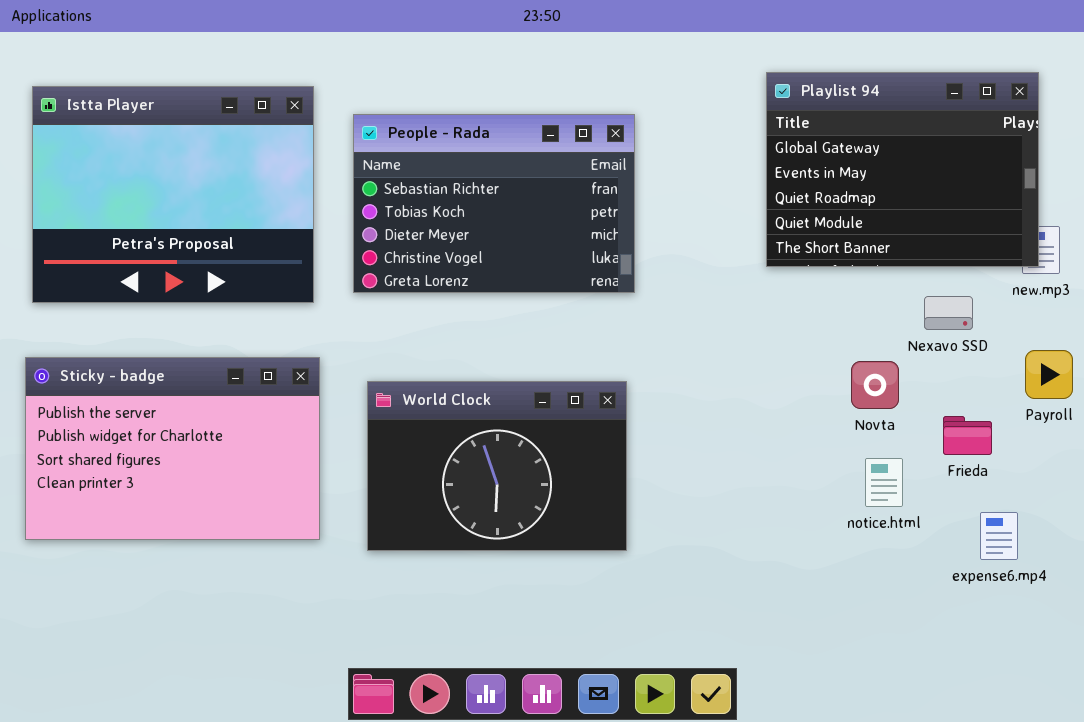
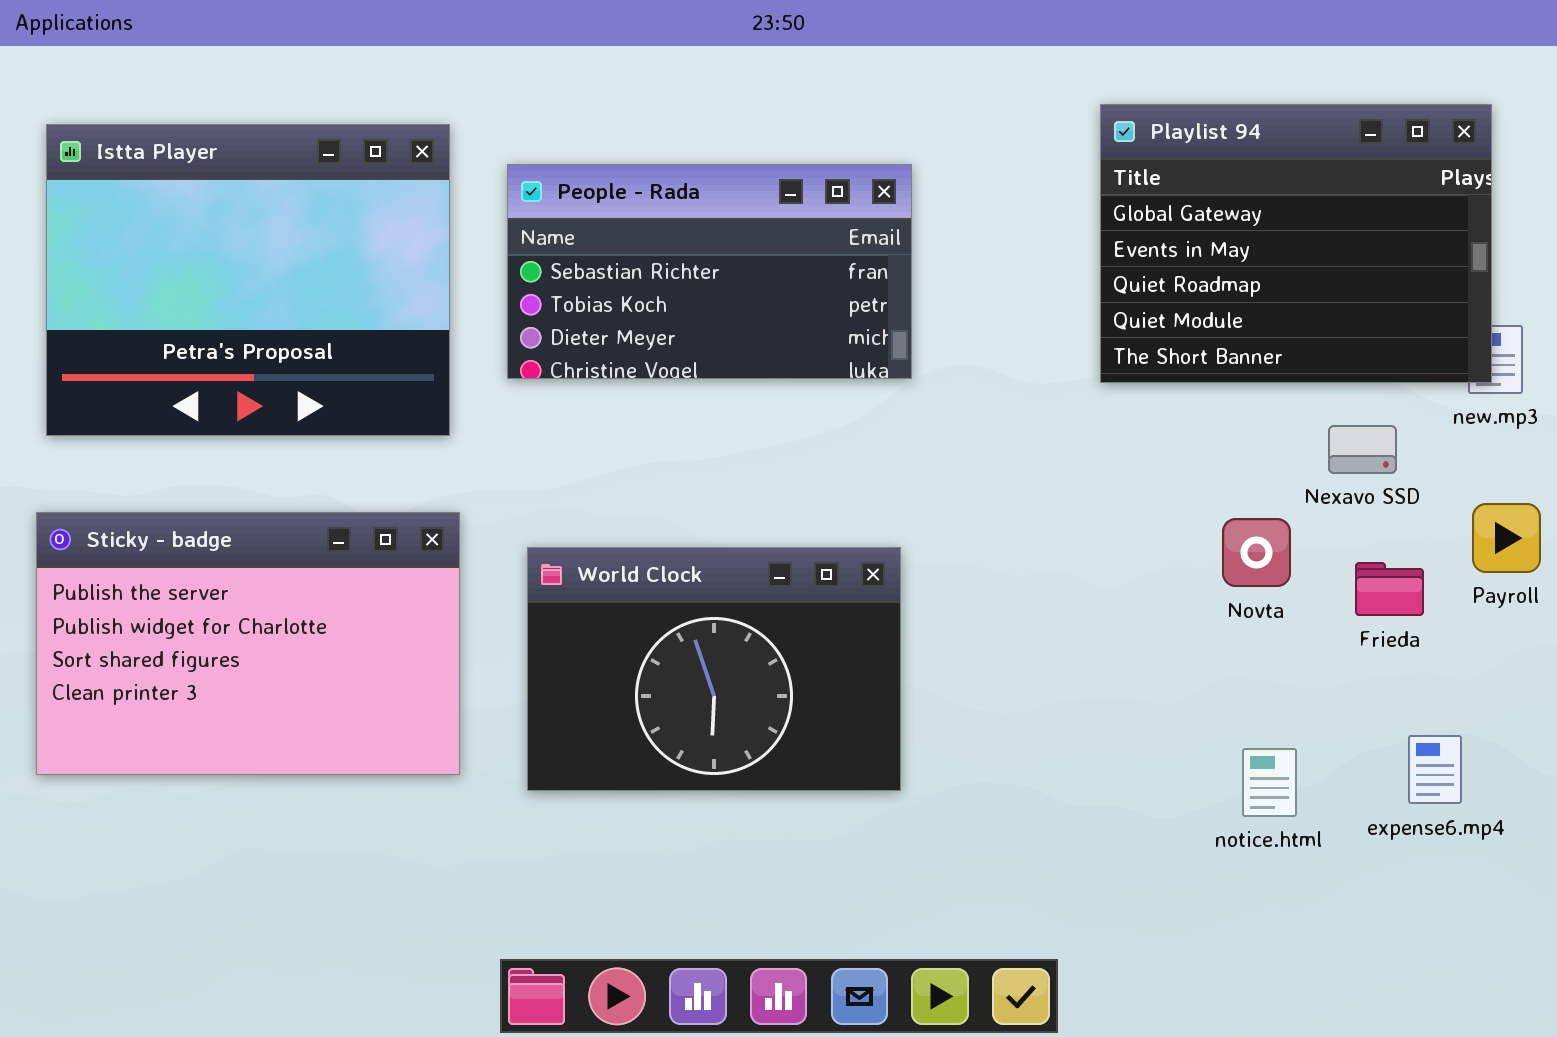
People - Rada: [353,114,635,293] -> [507,164,912,379], resized
Frieda: [943,416,992,455] -> [1355,562,1424,616], moved
notice.html: [865,458,903,507] -> [1242,748,1297,817], moved

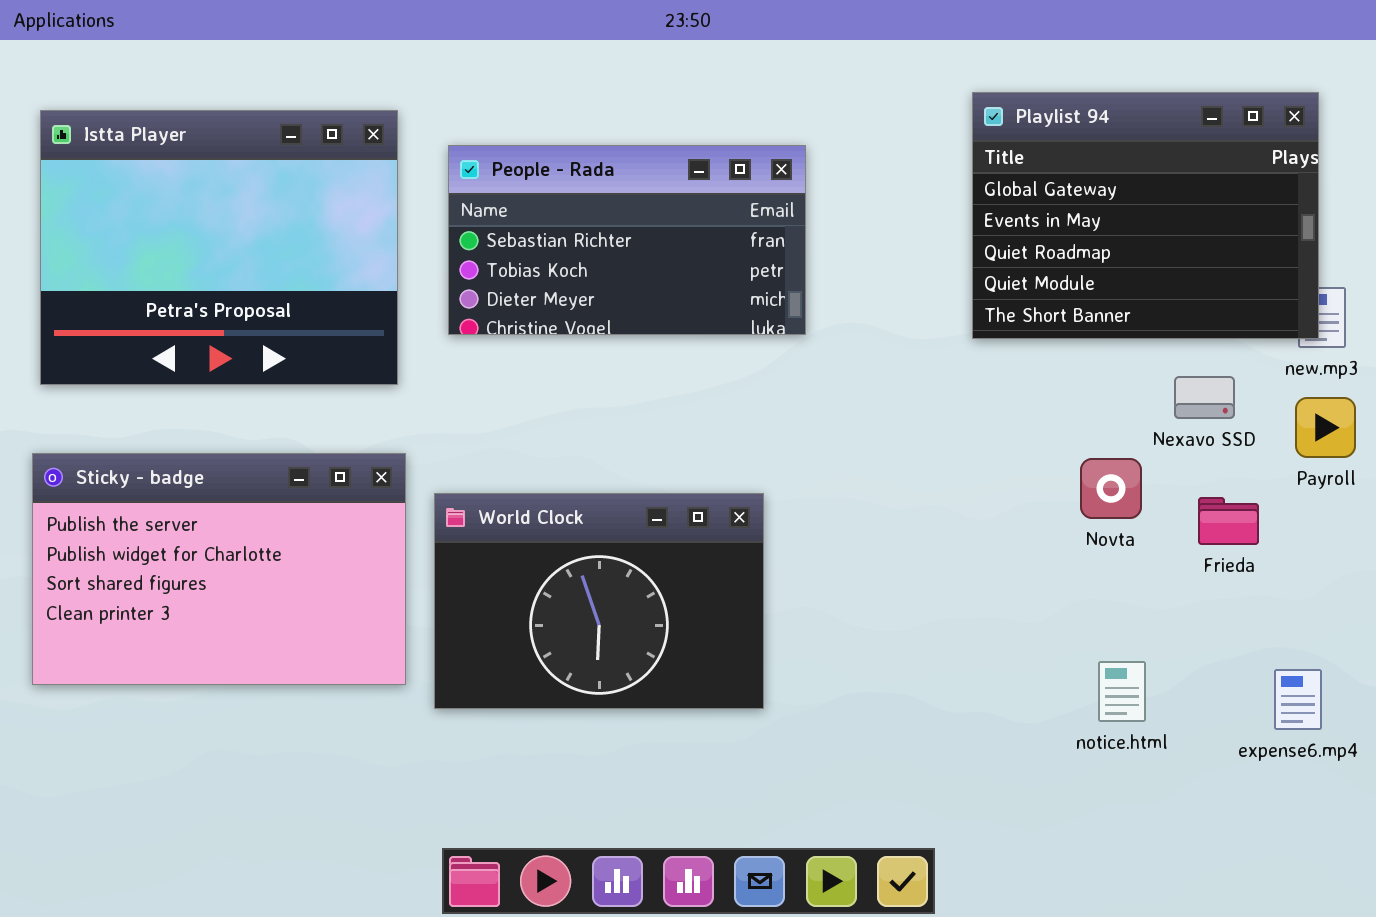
Payroll: [1472,503,1541,573] -> [1295,397,1356,458], moved
World Clock: [527,547,901,791] -> [434,493,764,709], moved
expense6.mp4: [1408,735,1462,804] -> [1274,669,1322,730], moved

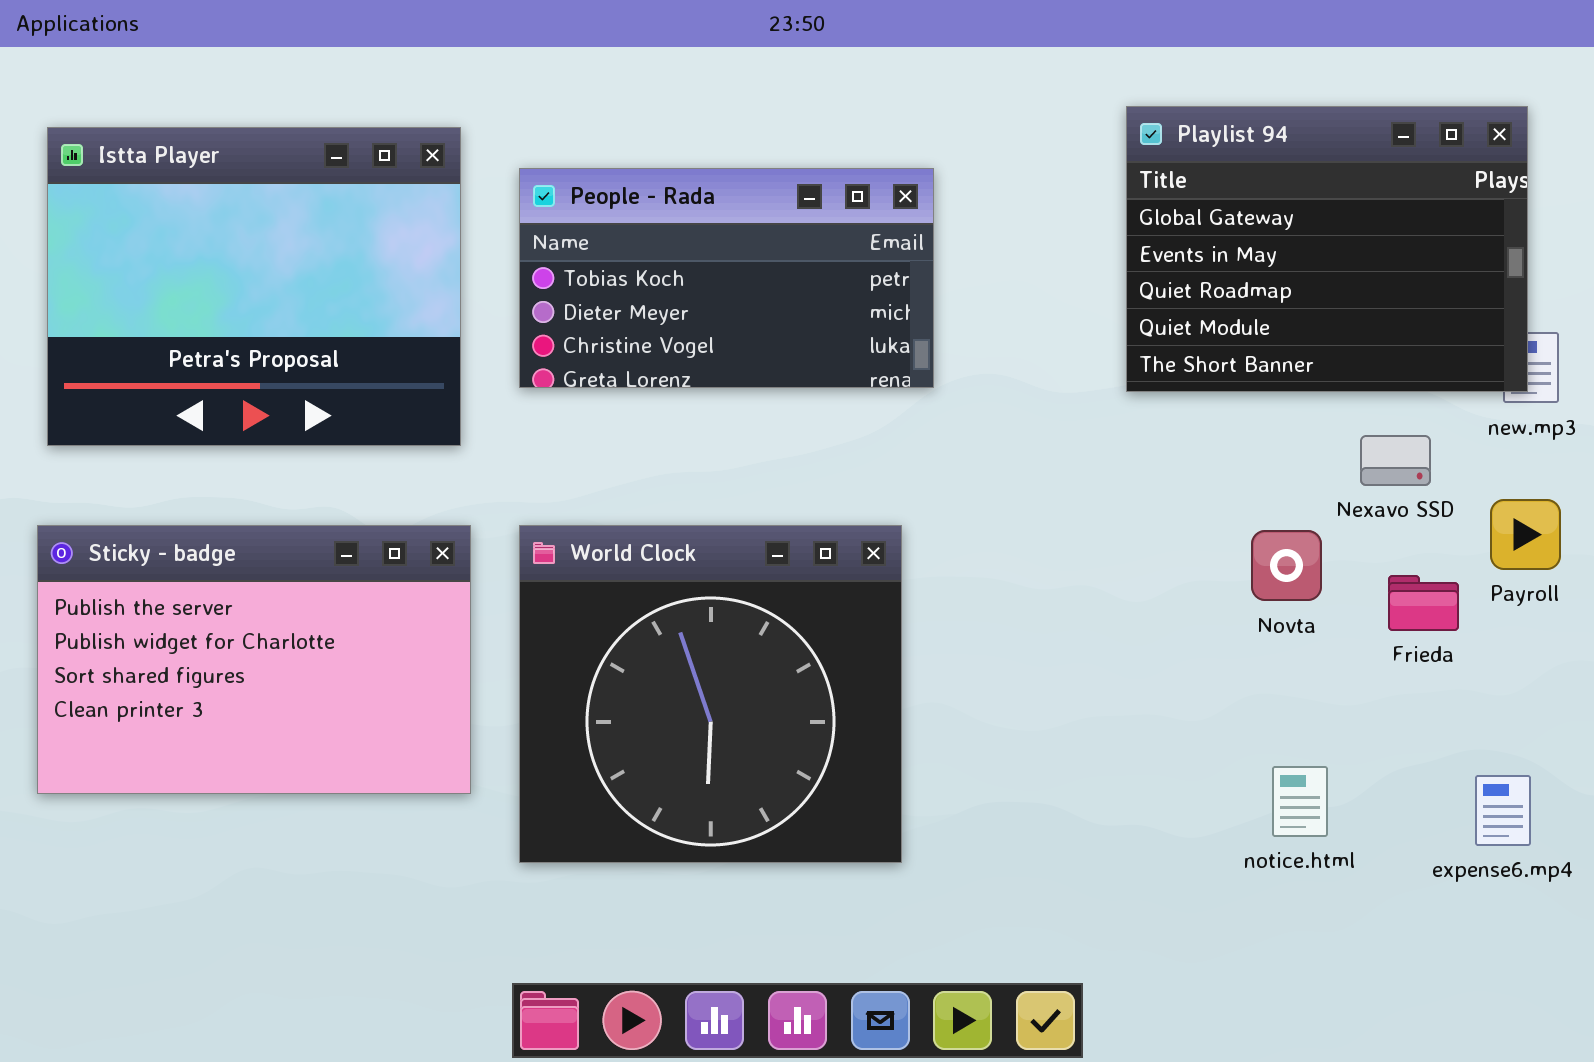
People - Rada: [448,145,806,335] -> [519,168,934,388], scrolled down 1 row
Payroll: [1295,397,1356,458] -> [1490,499,1561,570], moved
World Clock: [434,493,764,709] -> [519,525,902,863], moved, resized

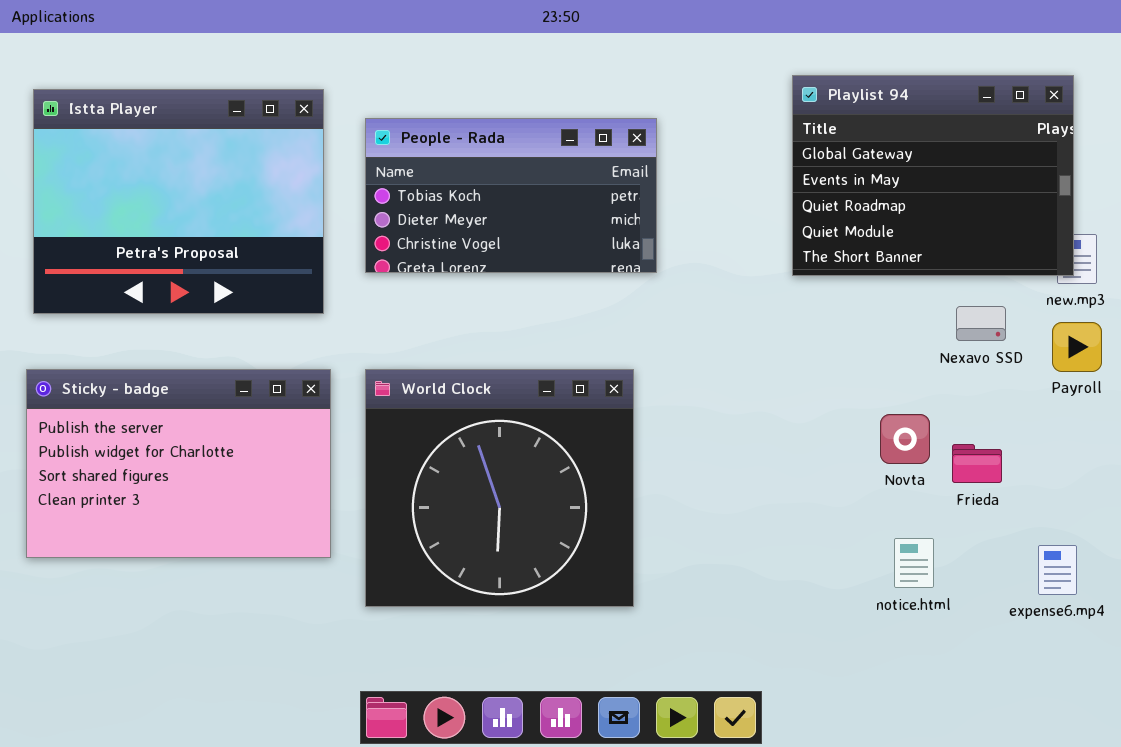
Payroll: [1490,499,1561,570] -> [1052,322,1102,372], moved
Novta: [1251,530,1322,601] -> [880,414,930,464], moved
Frieda: [1388,575,1459,631] -> [952,444,1002,483], moved

